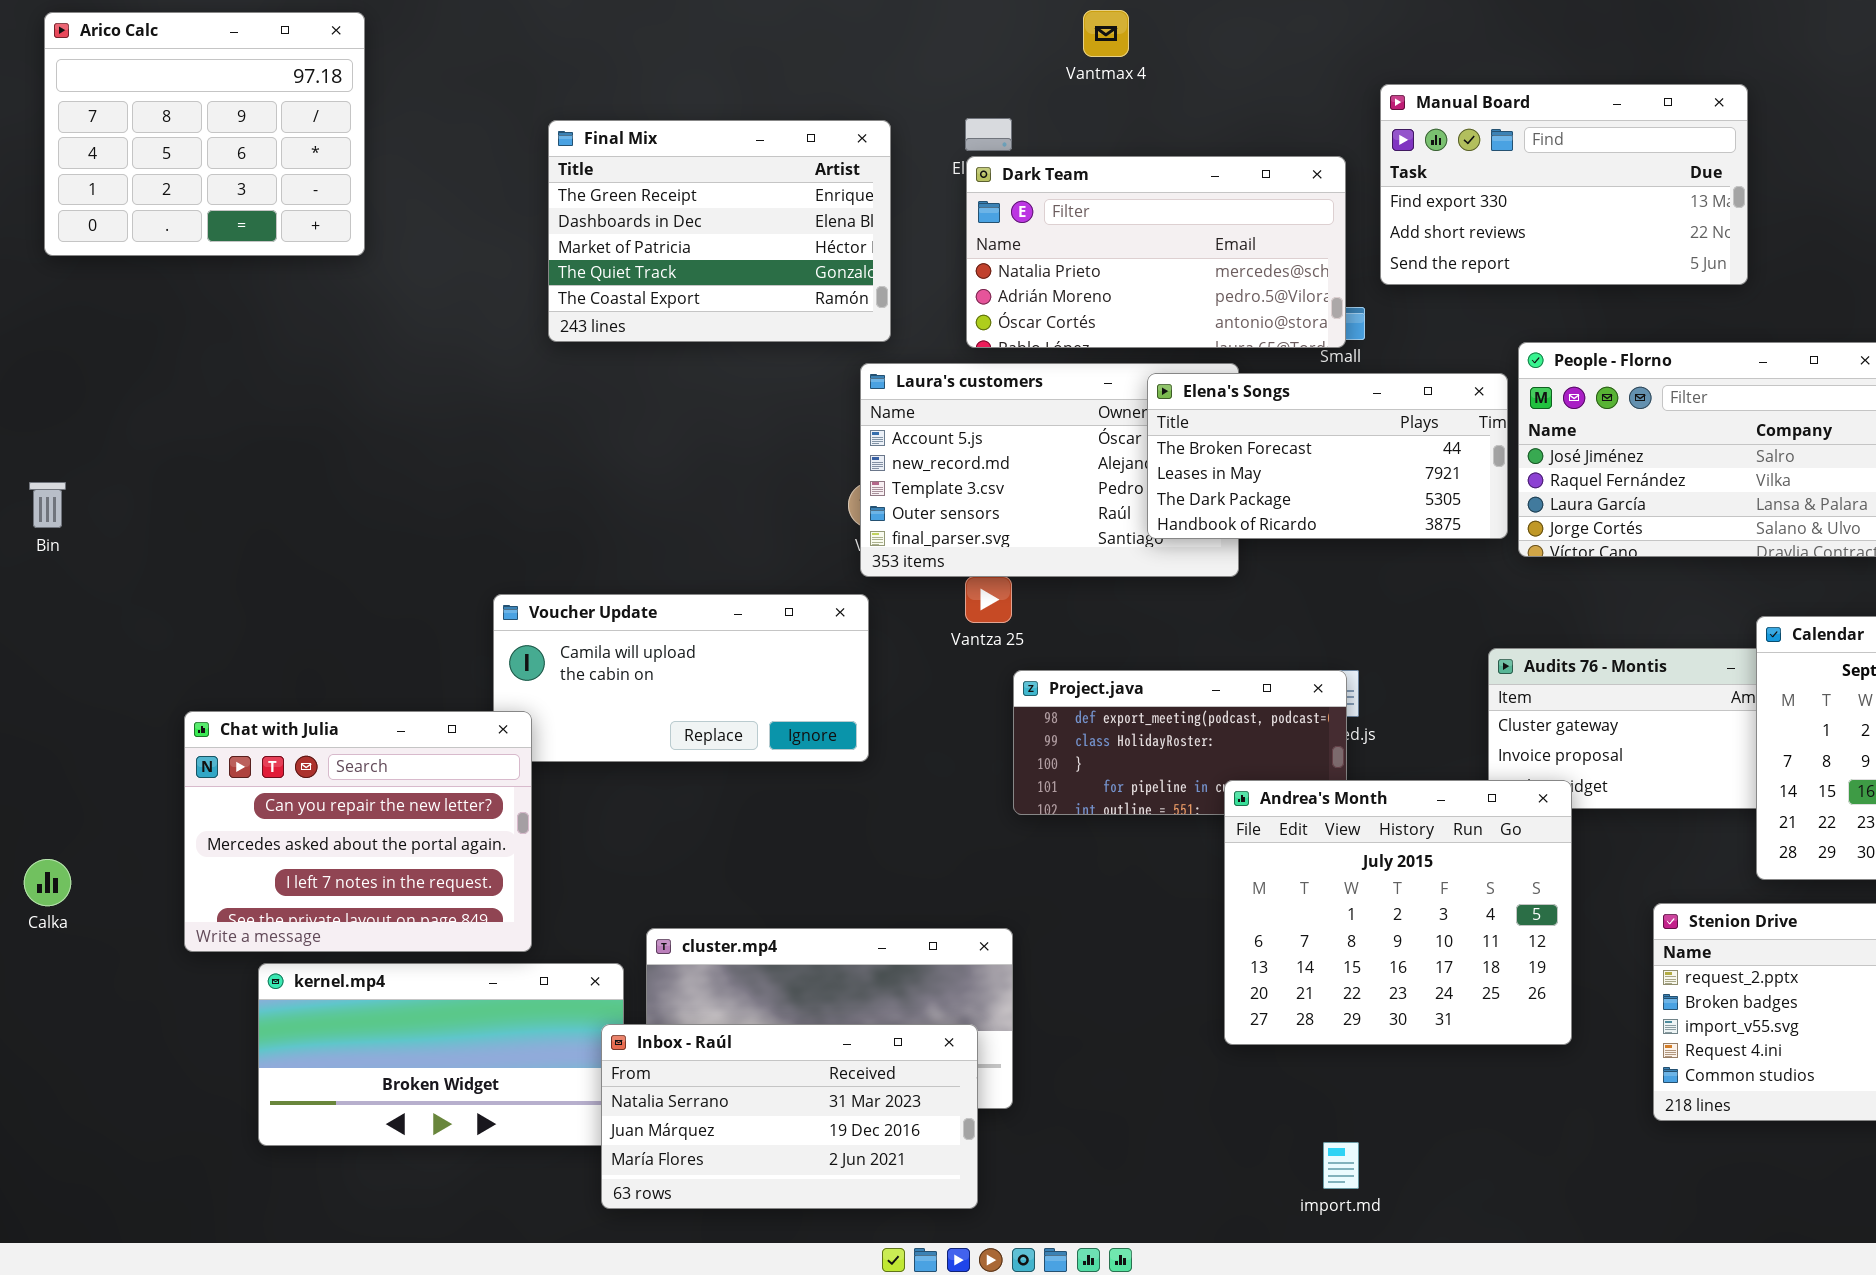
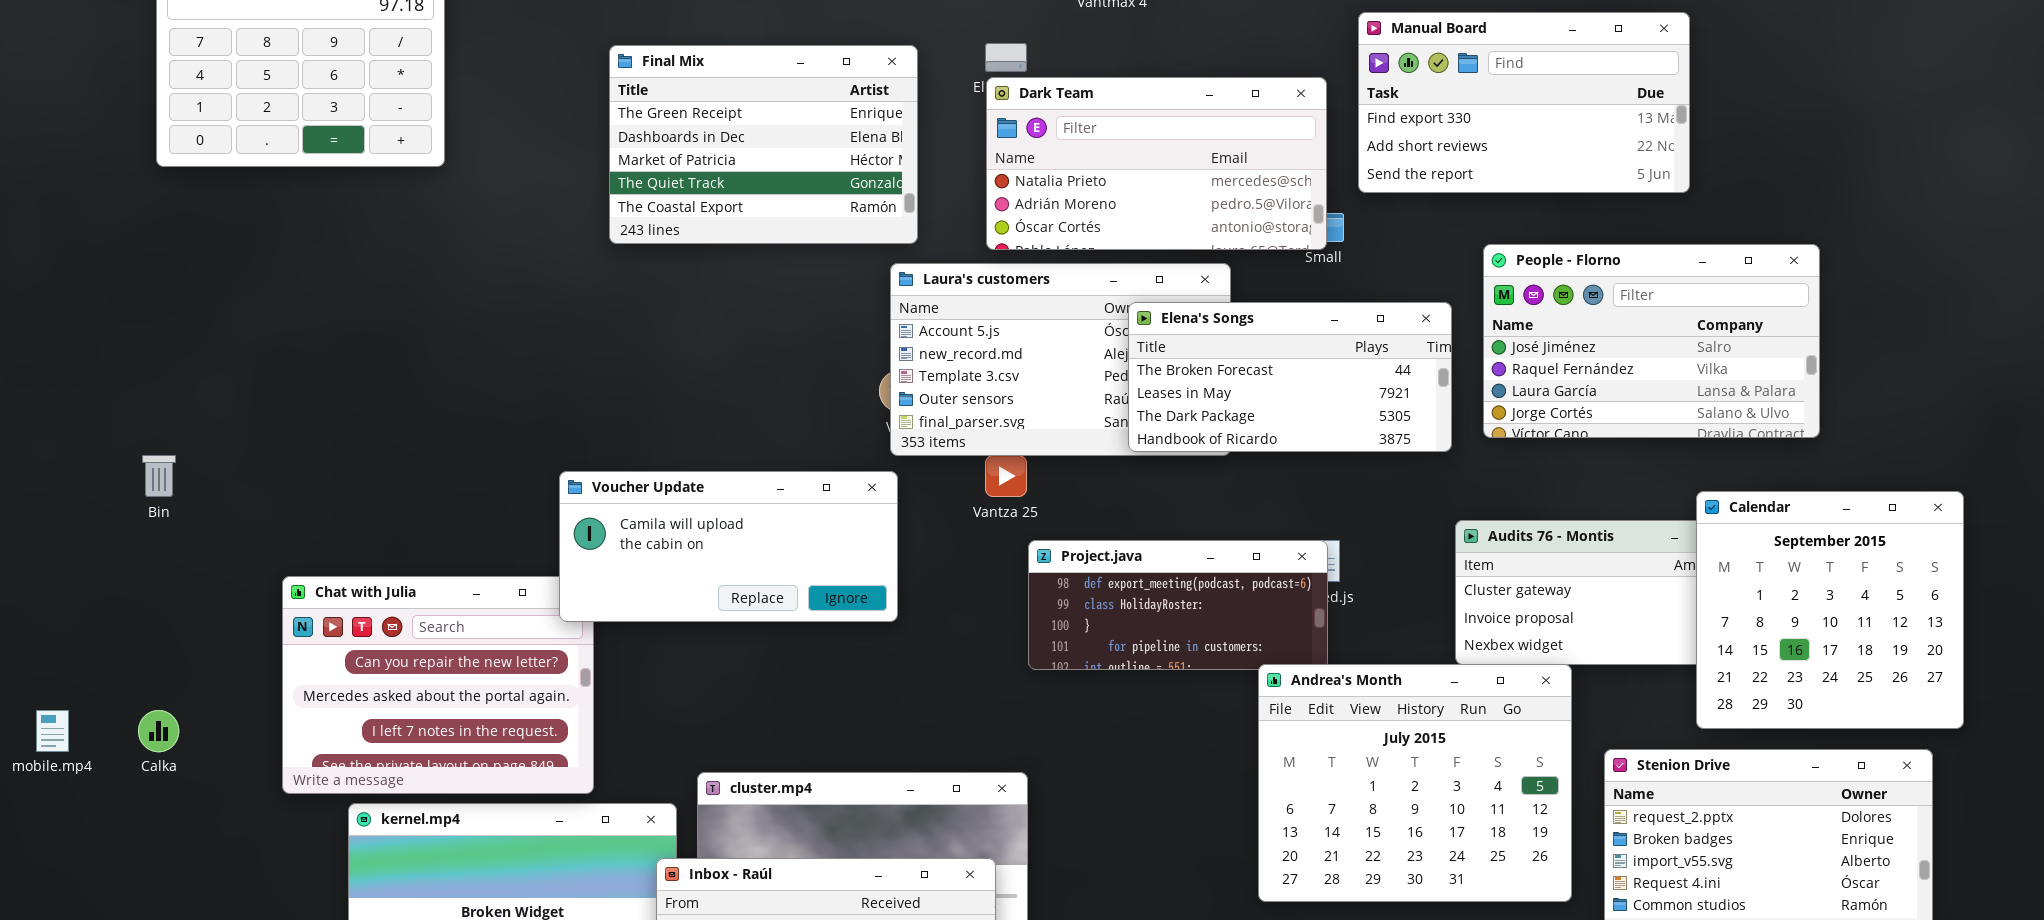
Elena's Songs: [1147,373,1508,539] -> [1128,302,1452,452], moved
Bin: [29,482,66,528] -> [142,455,176,497], moved
Voucher Update: [493,594,869,762] -> [559,471,898,622], raised
Andrea's Month: [1224,780,1572,1045] -> [1258,664,1572,902], moved

